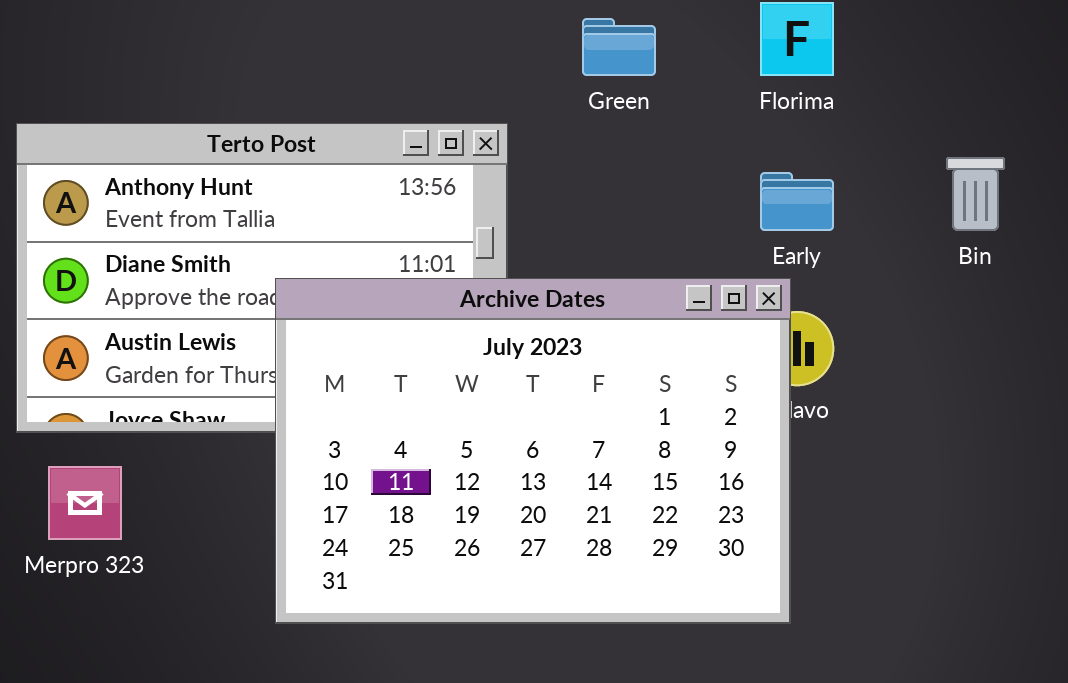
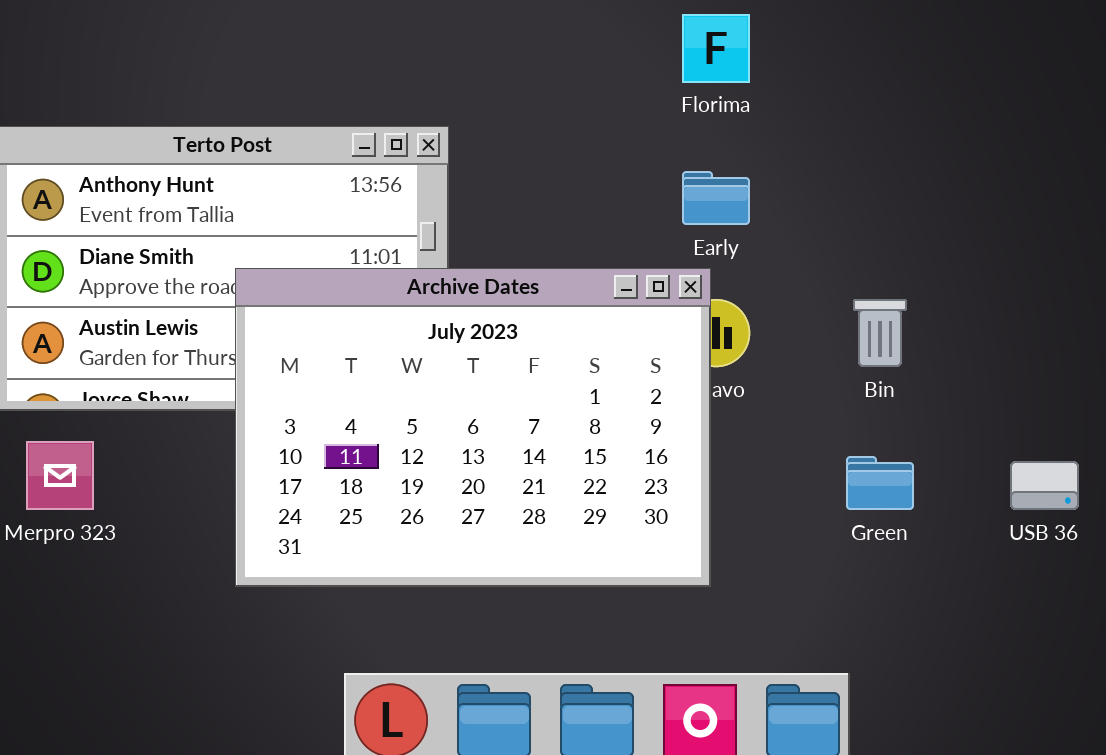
Green: [582,18,656,76] -> [846,456,914,510], moved
Bin: [946,157,1005,231] -> [853,299,907,367], moved

